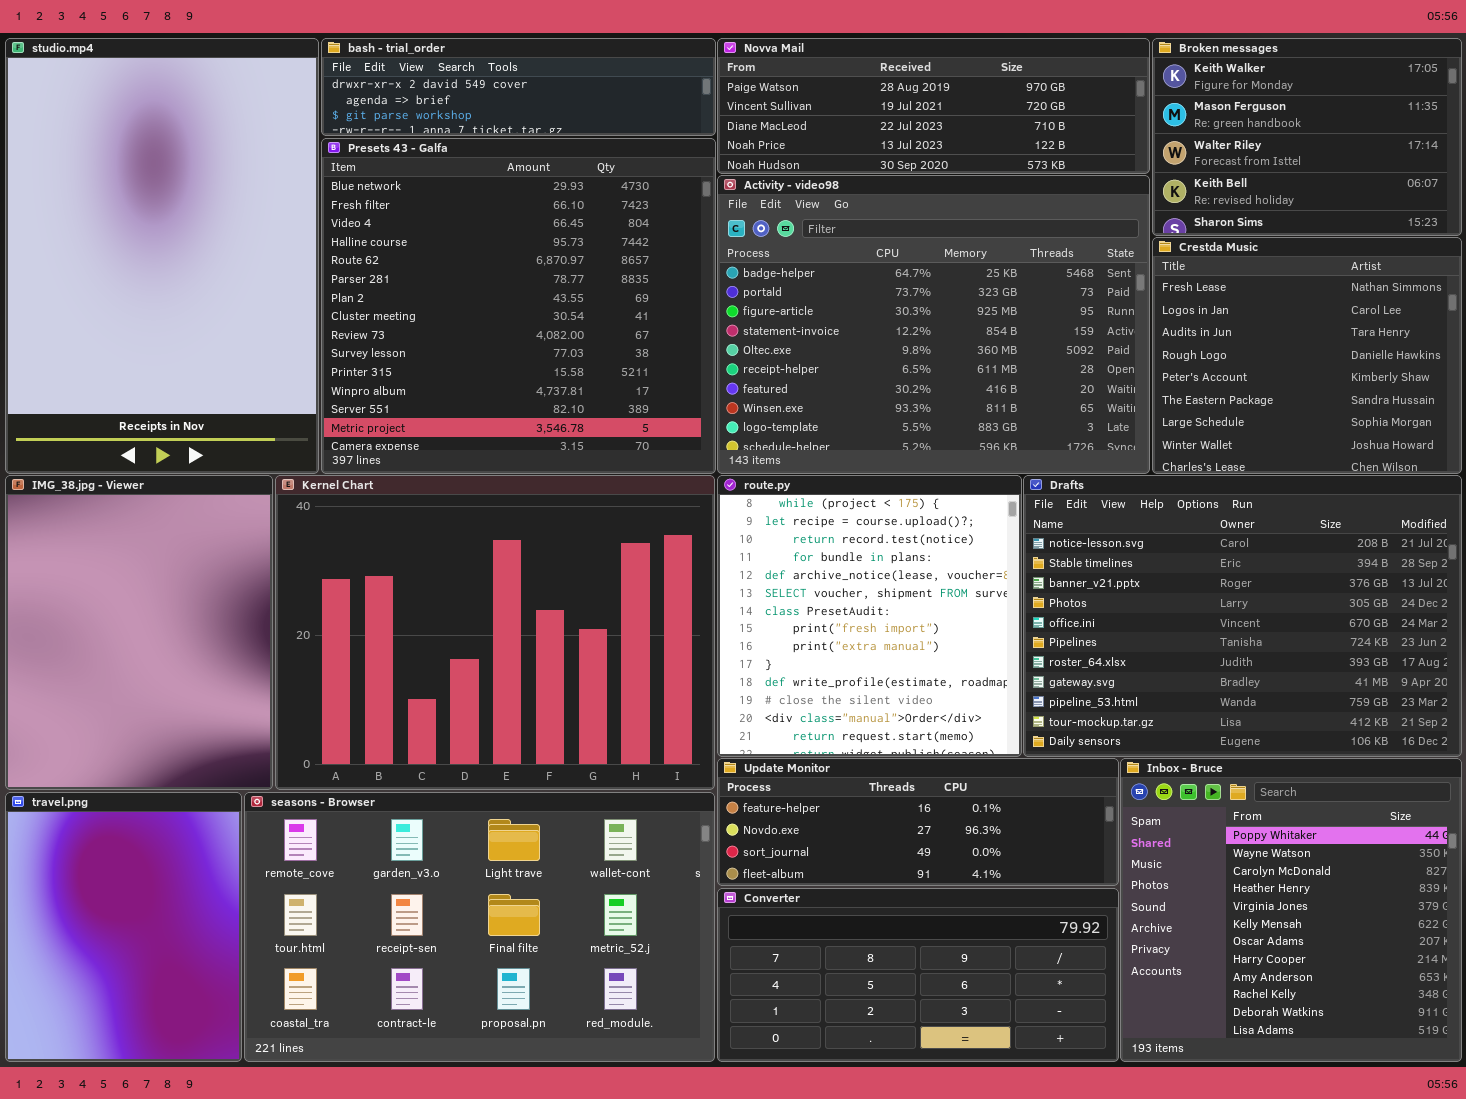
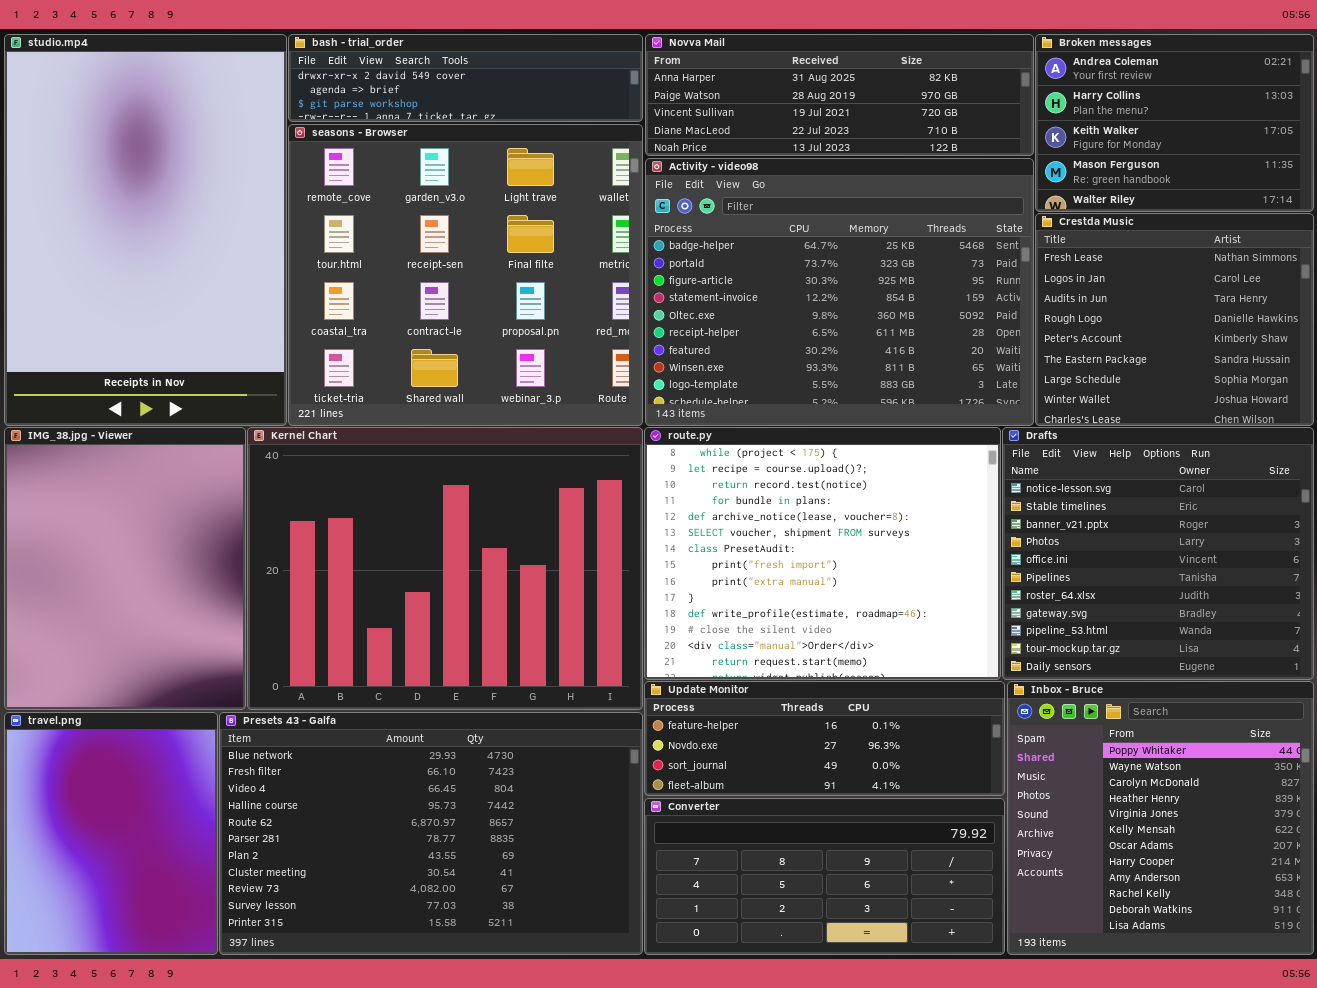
Novva Mail: [717,38,1150,174] -> [645,34,1034,156], scrolled up 1 row
Broken messages: [1152,38,1462,236] -> [1035,34,1314,212], scrolled up 2 rows
Presets 43 - Galfa: [321,138,716,474] -> [219,712,643,955], moved, resized
route.py: [717,475,1022,757] -> [644,427,1001,680], resized
Drafts: [1023,475,1462,757] -> [1002,427,1314,680], resized
seasons - Browser: [244,792,715,1062] -> [288,124,643,426], moved, resized

